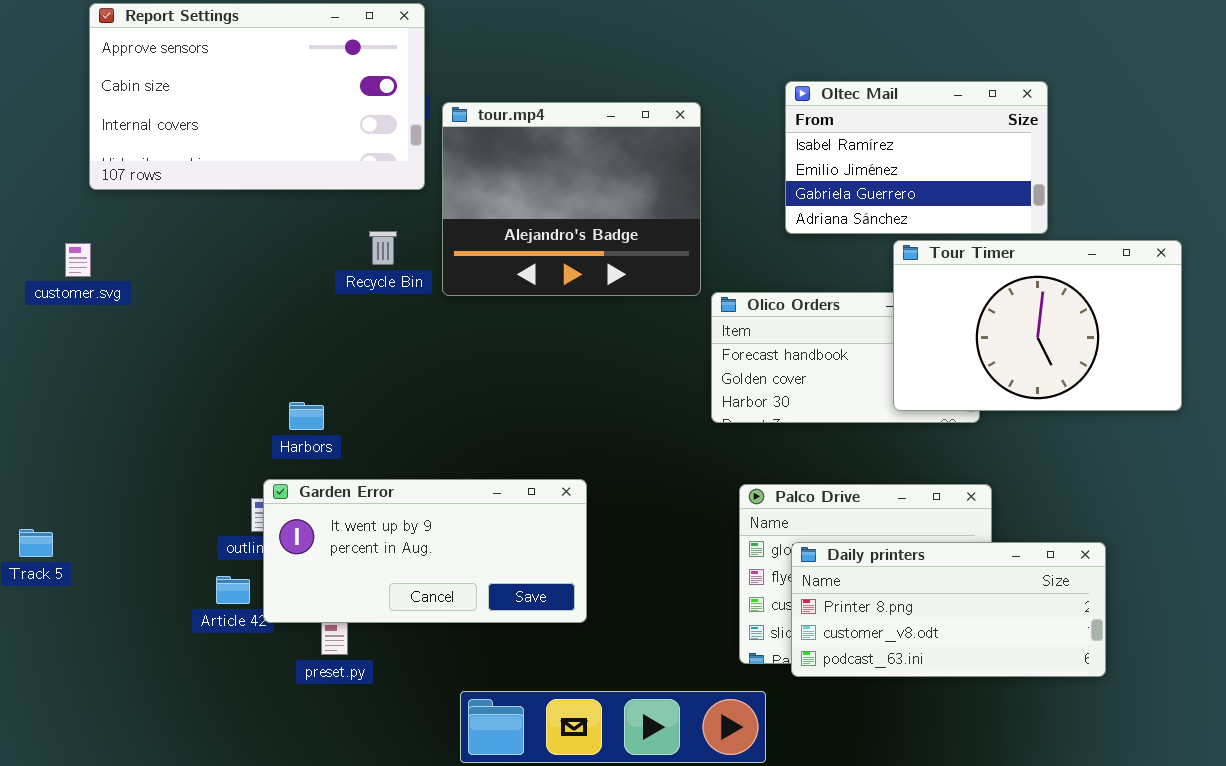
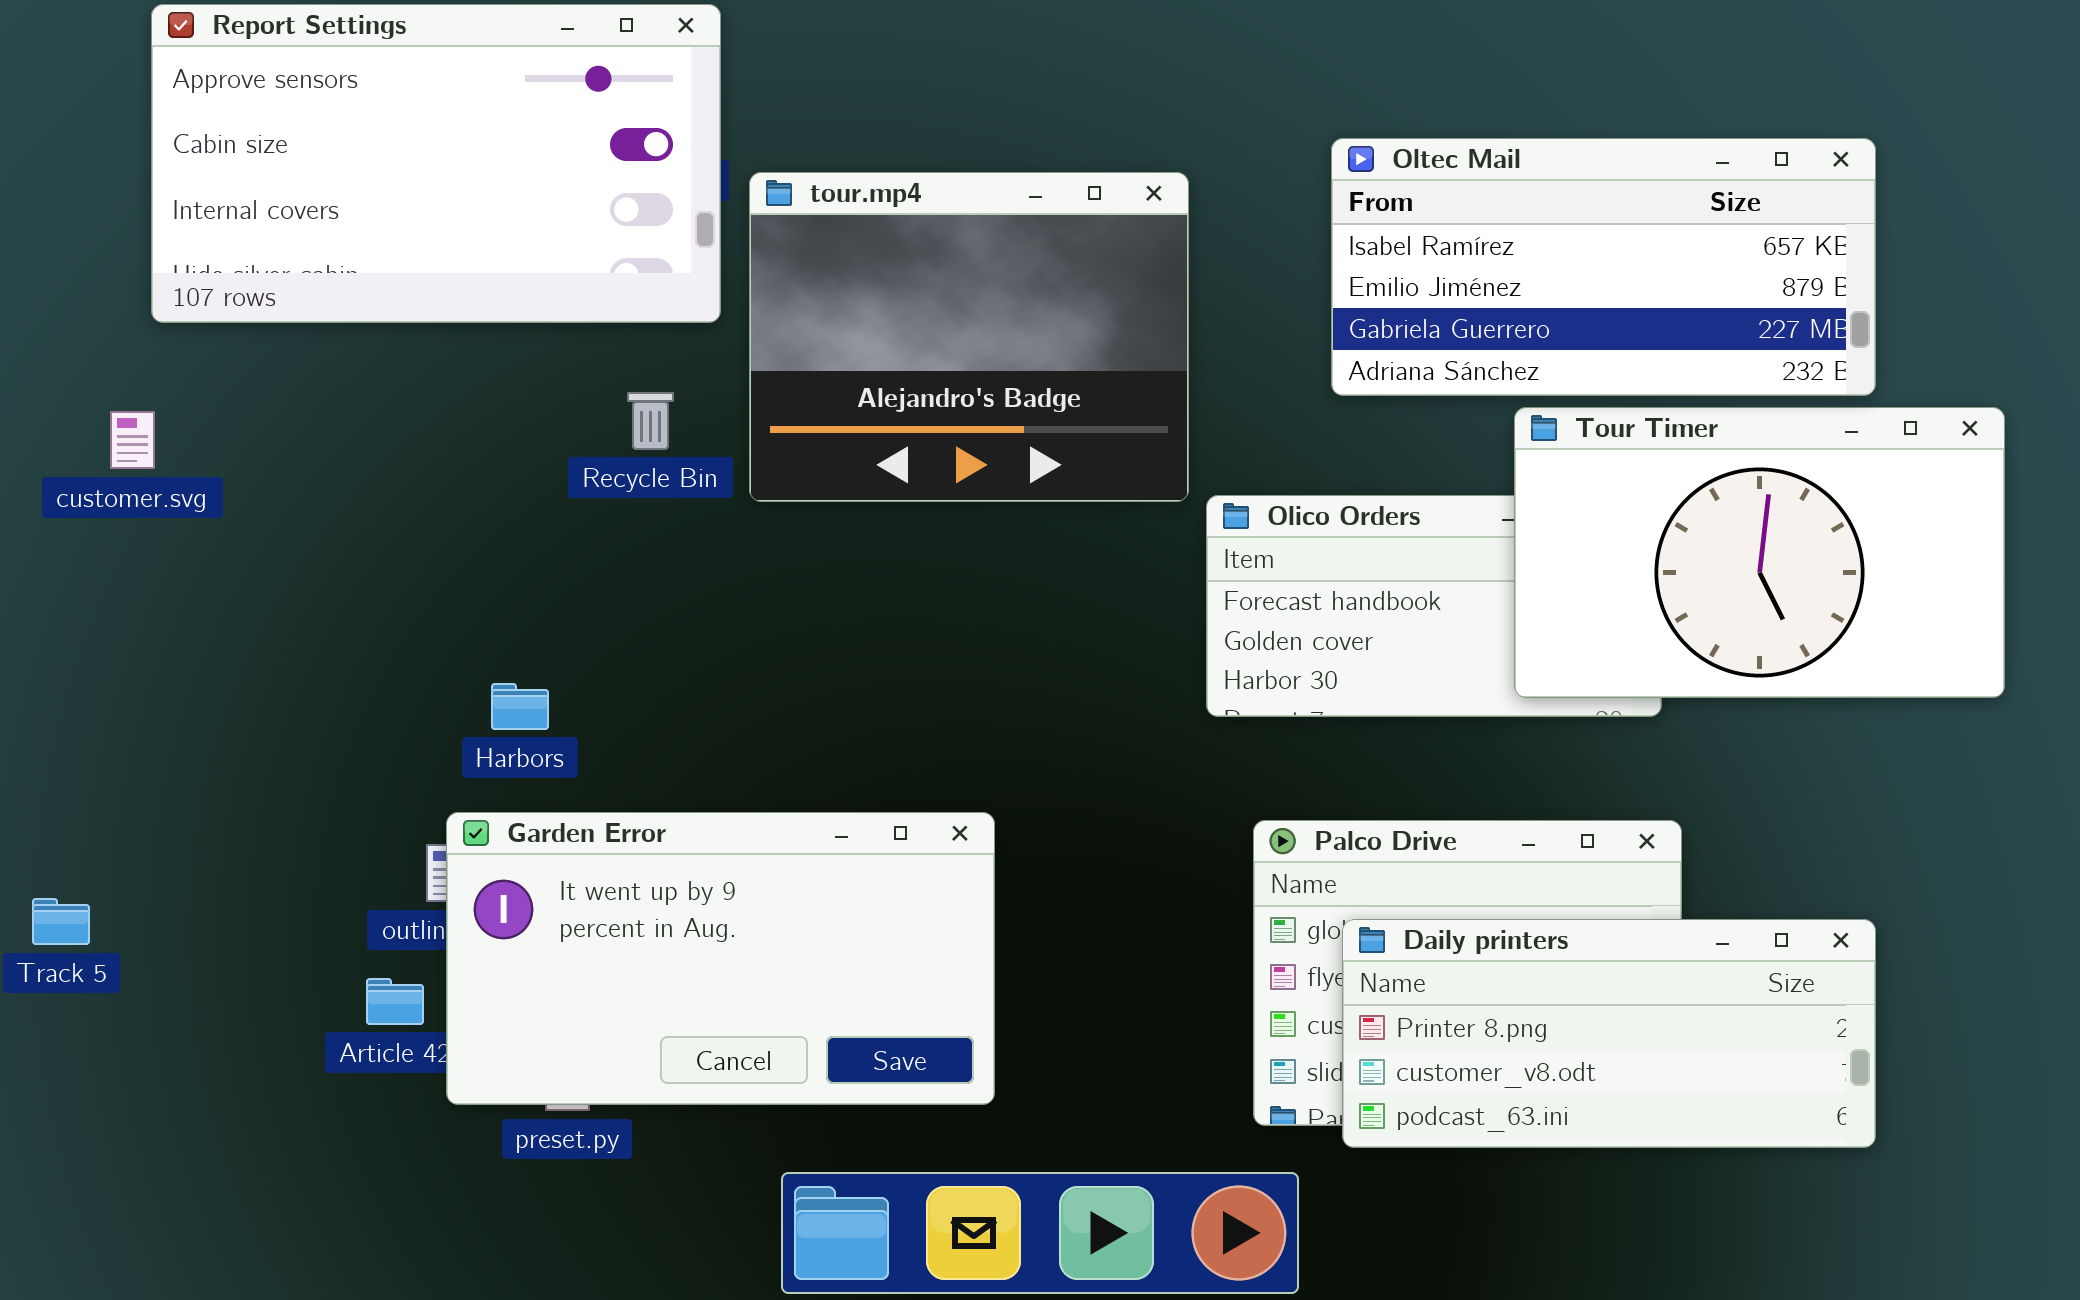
Oltec Mail: [785,81,1048,234] -> [1331,138,1876,396], resized
Garden Error: [263,479,587,623] -> [446,812,995,1105], resized

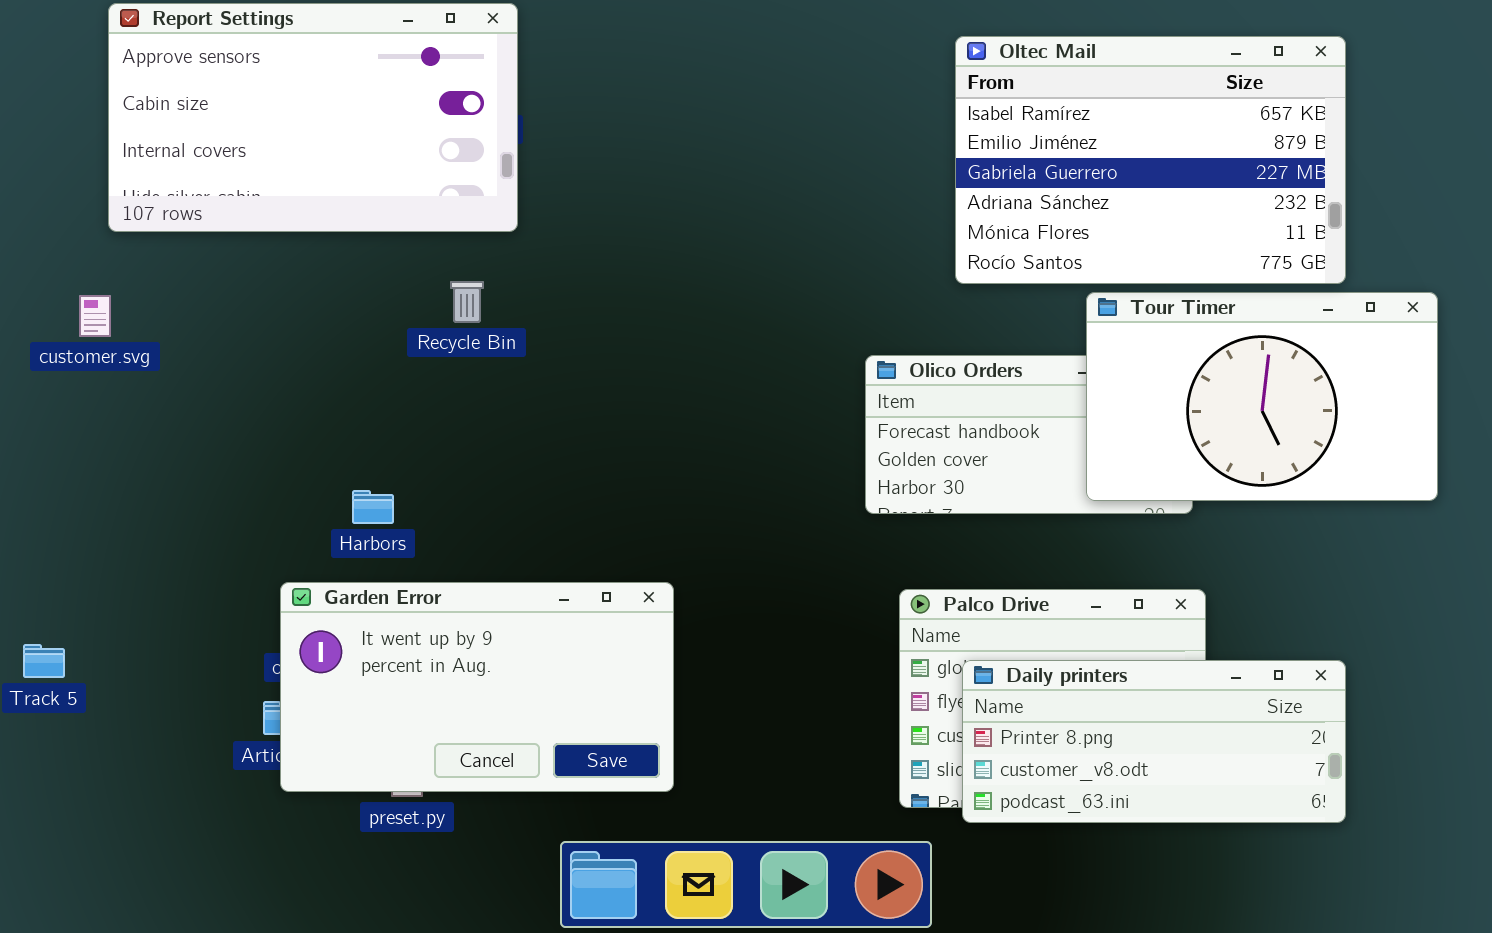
Oltec Mail: [1331,138,1876,396] -> [955,36,1346,284], resized
tour.mp4: [749,172,1189,502] -> none, closed
Garden Error: [446,812,995,1105] -> [280,582,674,792], moved

